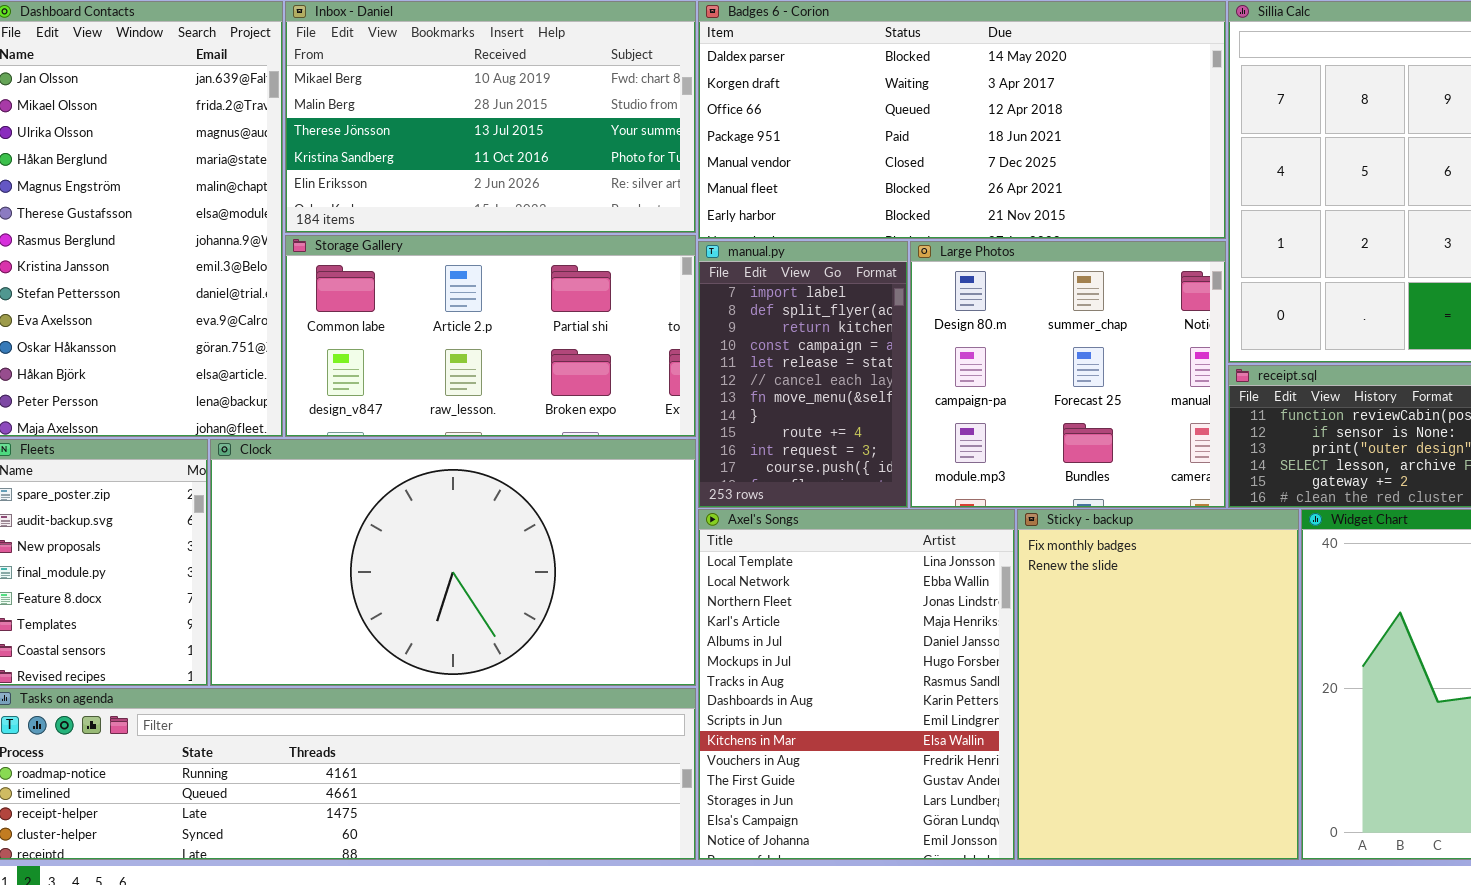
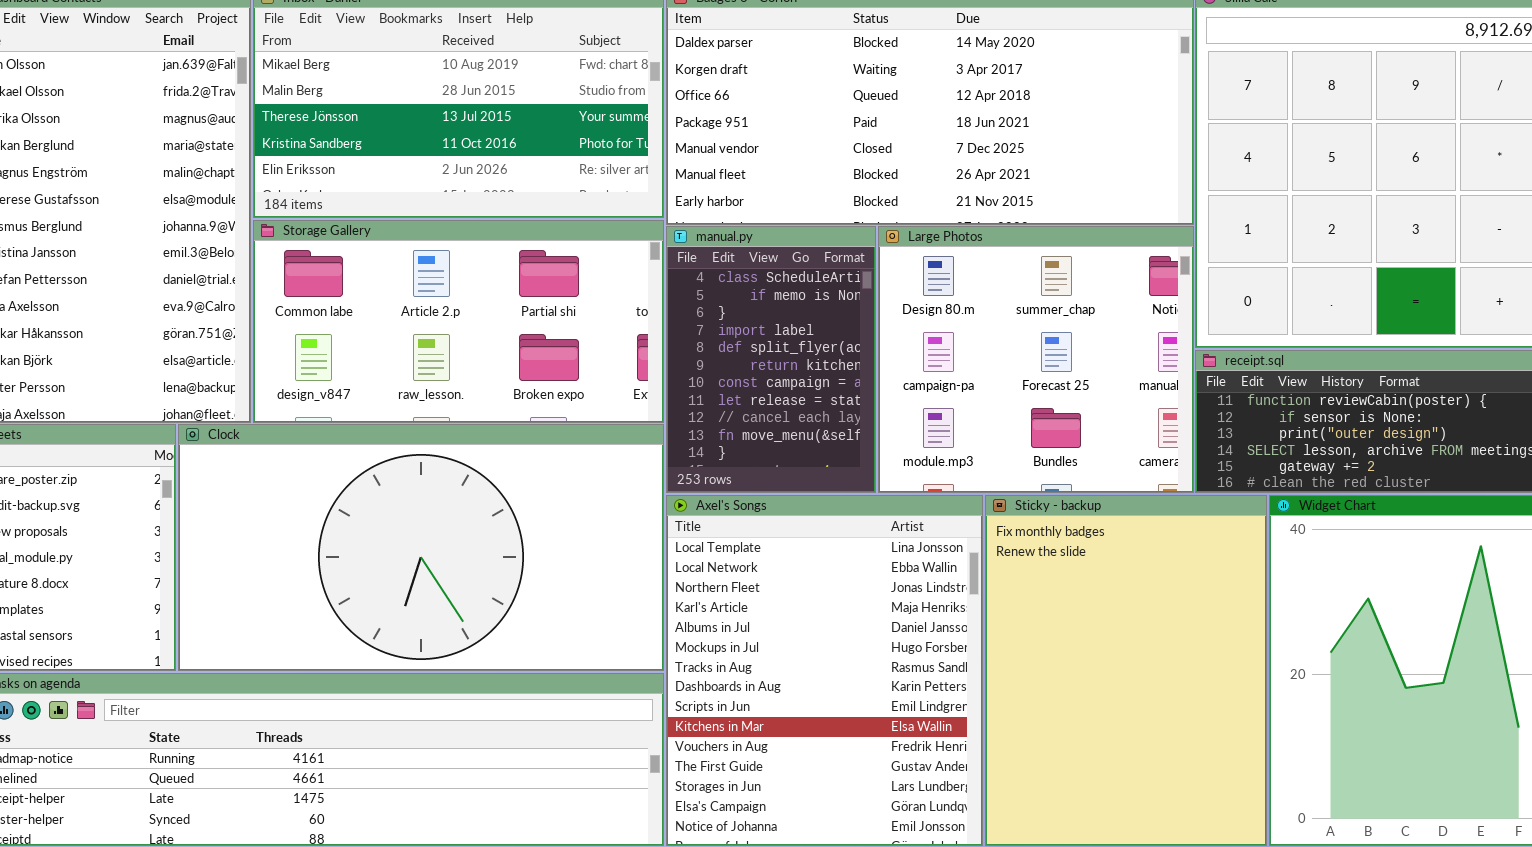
manual.py: [698,241,908,508] -> [666,226,876,493], scrolled up 3 rows

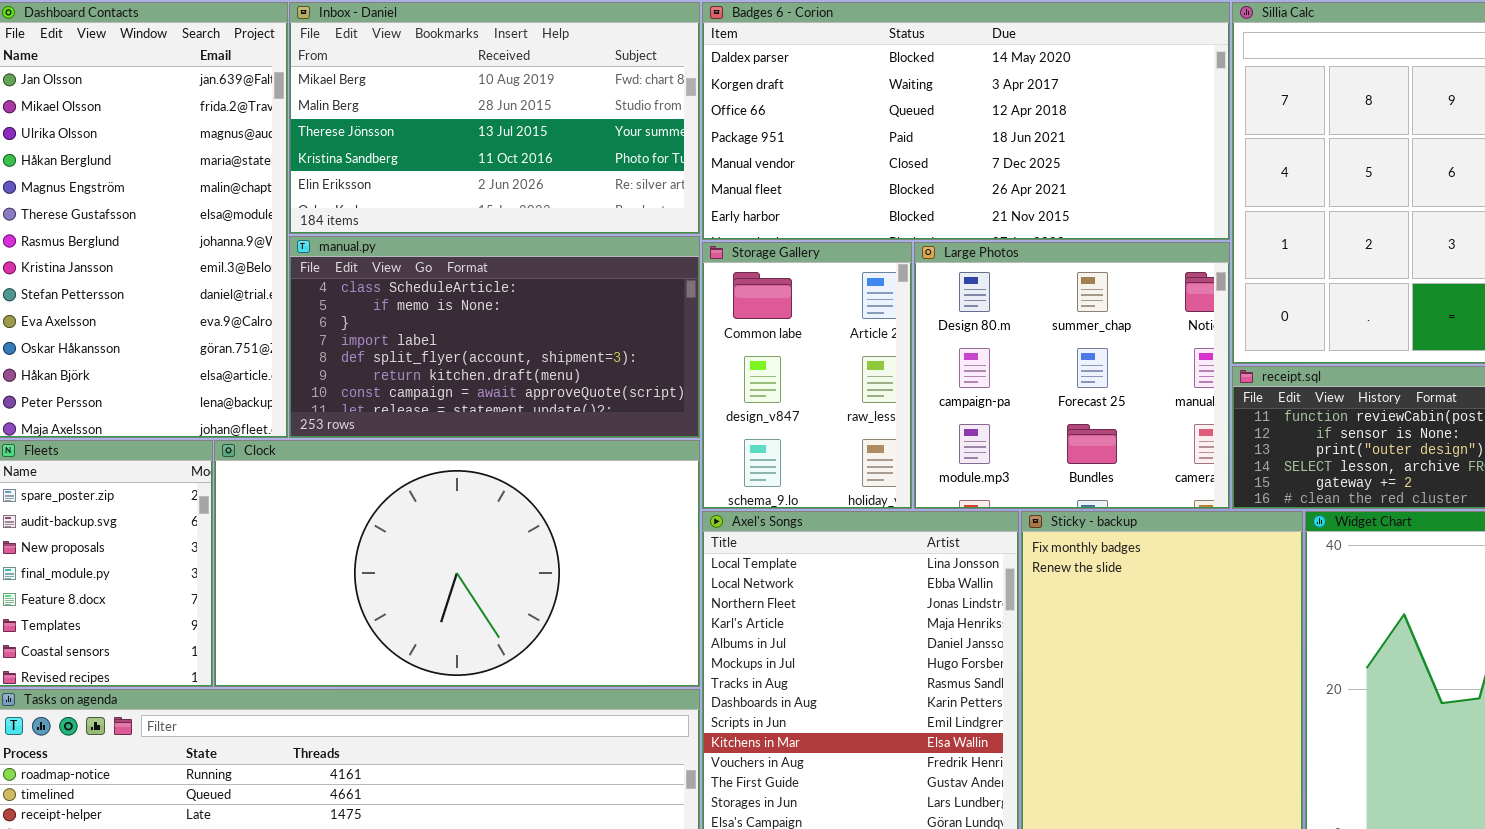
Storage Gallery: [253,220,664,423] -> [702,242,912,509], moved, resized
manual.py: [666,226,876,493] -> [289,236,700,438], moved, resized

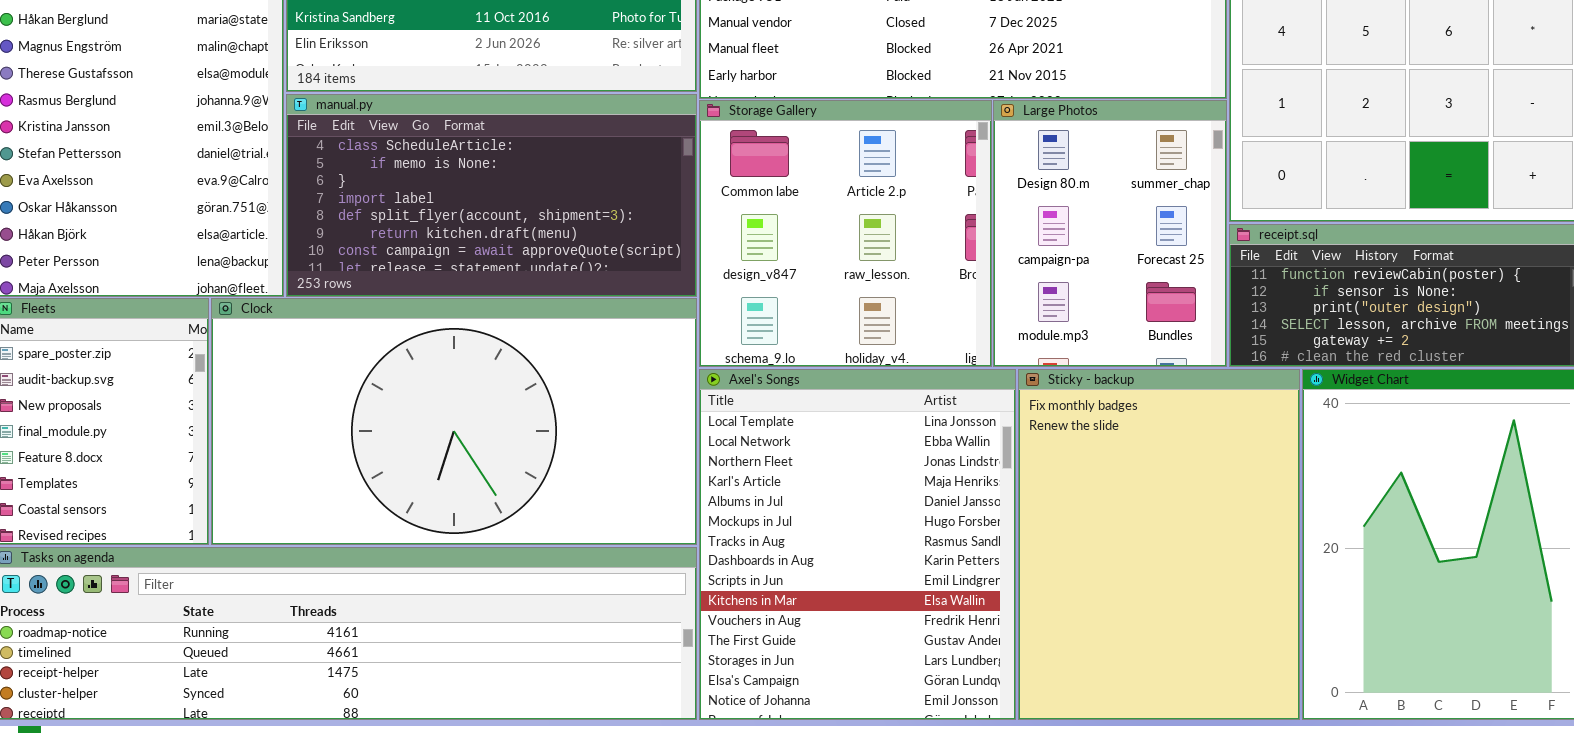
Storage Gallery: [702,242,912,509] -> [699,100,992,367], resized
Large Photos: [914,242,1230,509] -> [993,100,1227,367], resized

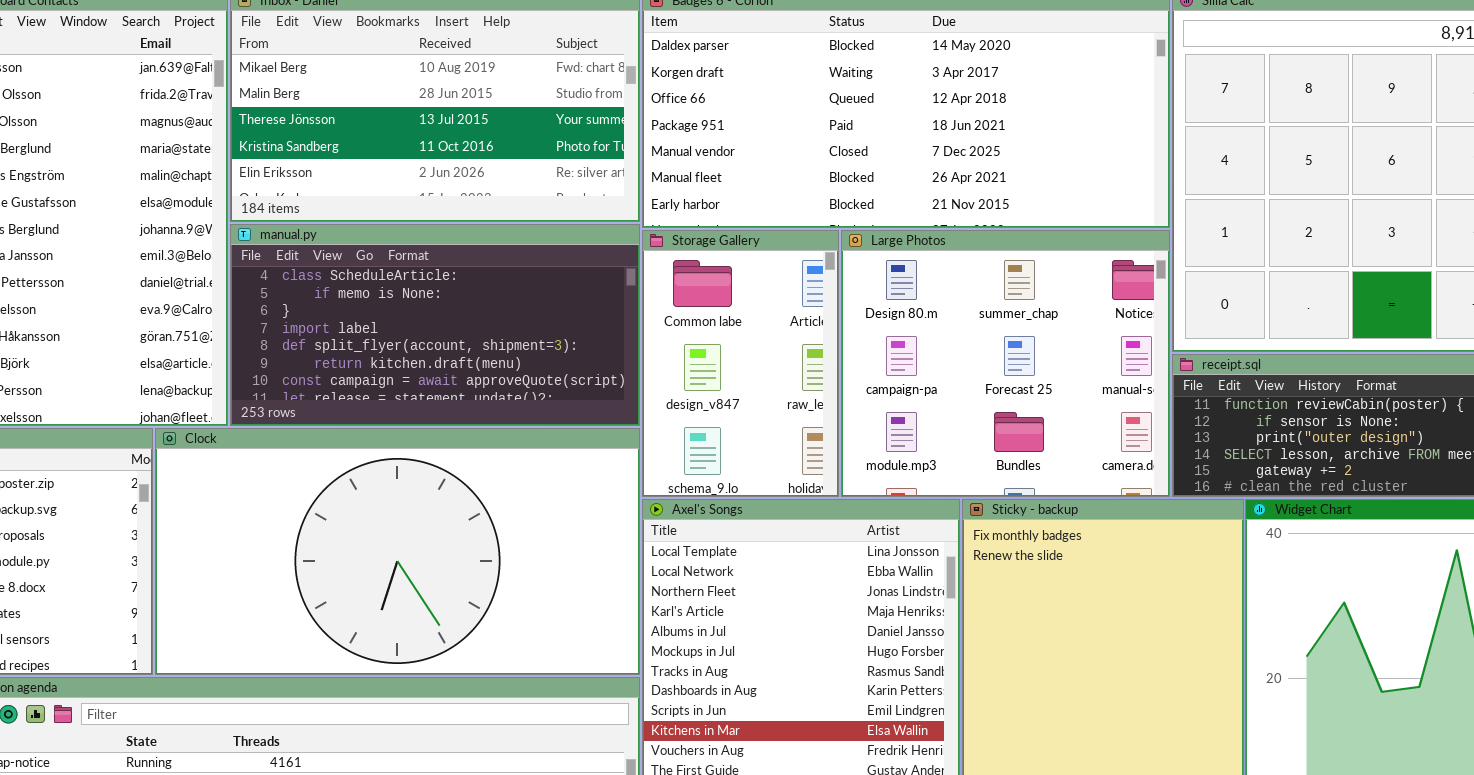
Storage Gallery: [699,100,992,367] -> [642,230,839,497], resized
Large Photos: [993,100,1227,367] -> [841,230,1170,497], resized

